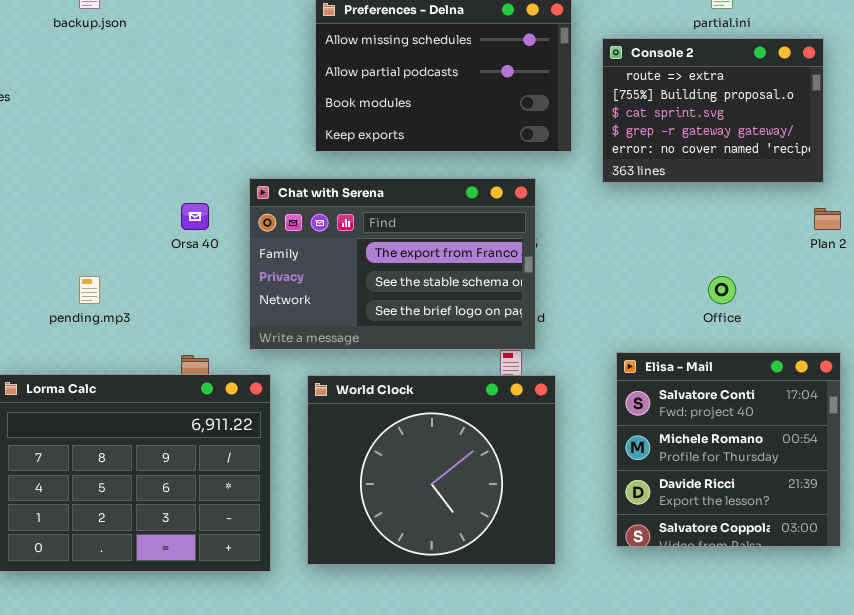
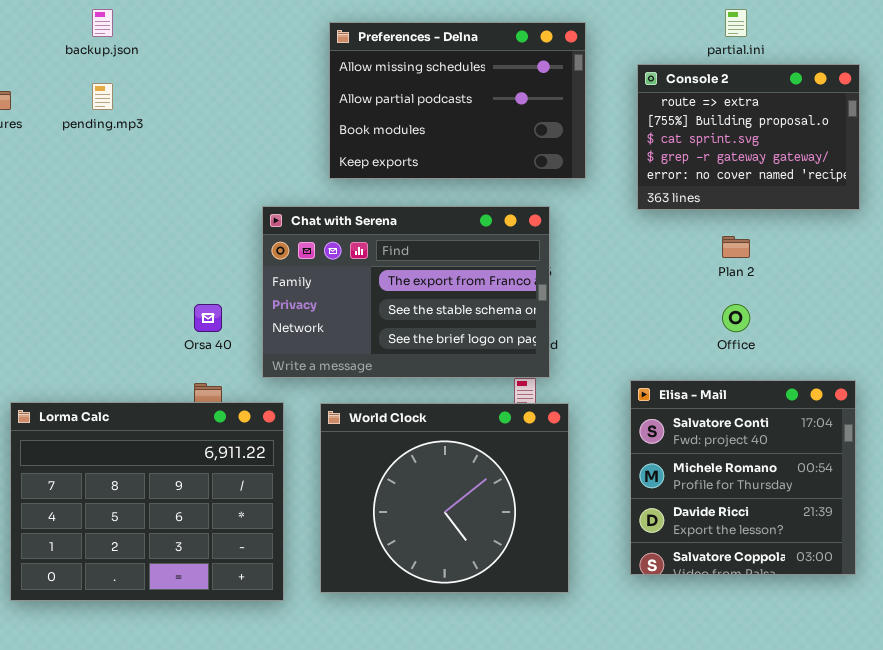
Console 2: [602,38,824,183] -> [637,64,860,210], moved
Orsa 40: [181,203,209,230] -> [194,304,222,332], moved
Plan 2: [814,208,841,230] -> [722,236,750,258], moved
pending.mp3: [79,276,100,304] -> [92,83,113,110], moved

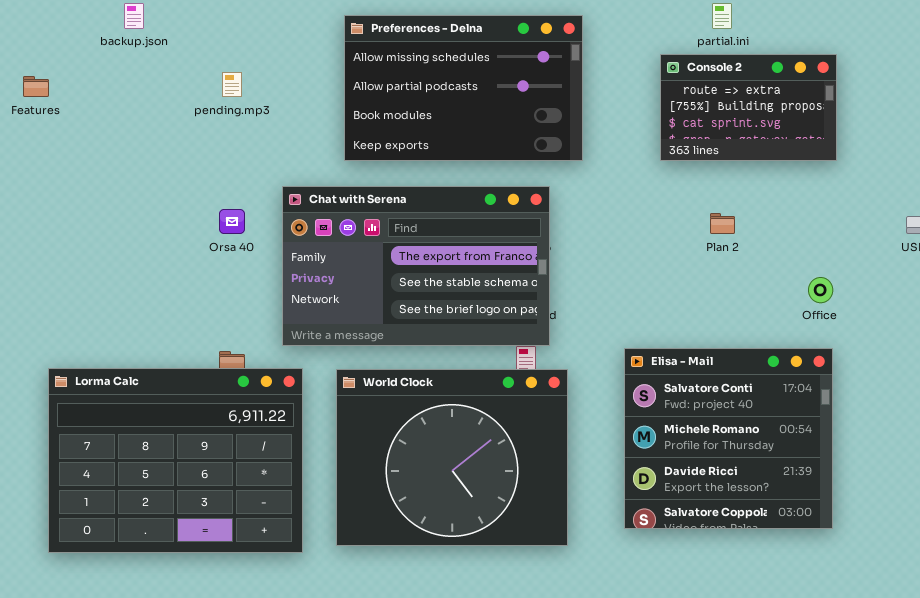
Console 2: [637,64,860,210] -> [660,54,837,161], resized
pending.mp3: [92,83,113,110] -> [222,72,242,97], moved
Orsa 40: [194,304,222,332] -> [219,209,245,234], moved
Office: [722,304,750,332] -> [808,277,833,303], moved

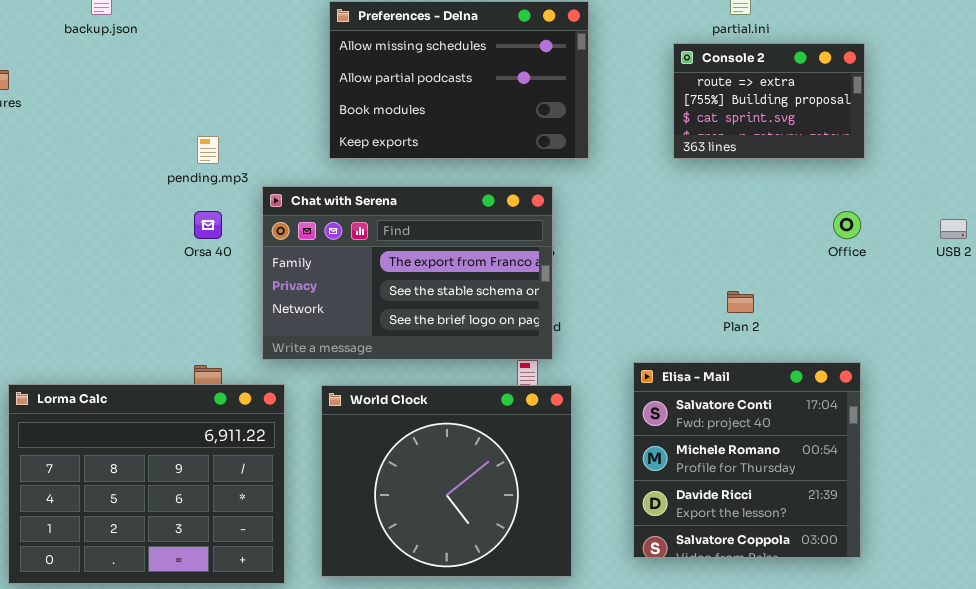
pending.mp3: [222,72,242,97] -> [197,136,219,164], moved
Plan 2: [710,213,735,234] -> [727,291,754,313], moved
Office: [808,277,833,303] -> [833,211,861,239], moved

